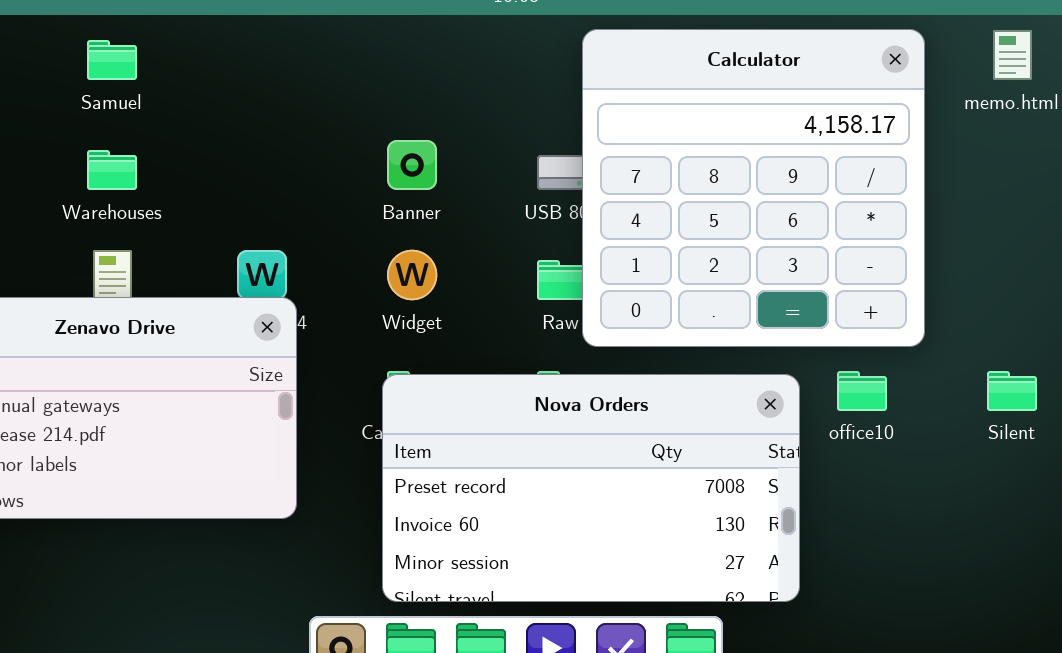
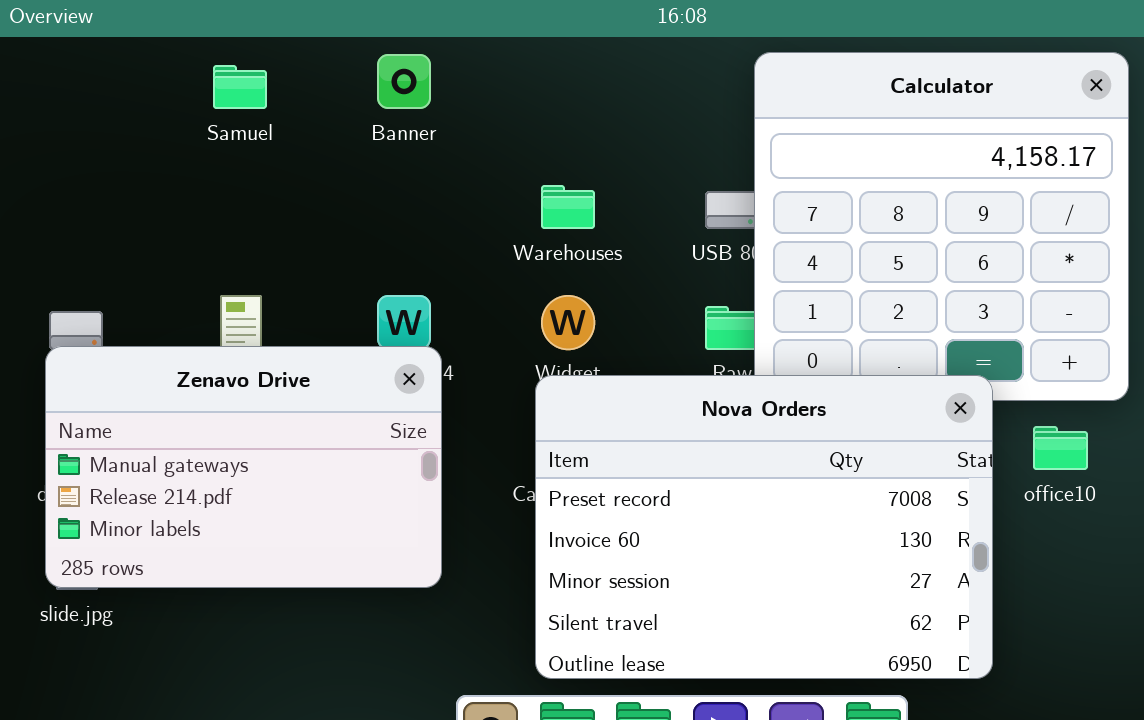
Banner: [387,140,437,190] -> [377,54,431,109], moved
Warehouses: [87,150,137,190] -> [541,185,595,229], moved
Nova Orders: [382,374,800,602] -> [535,375,993,679], resized

